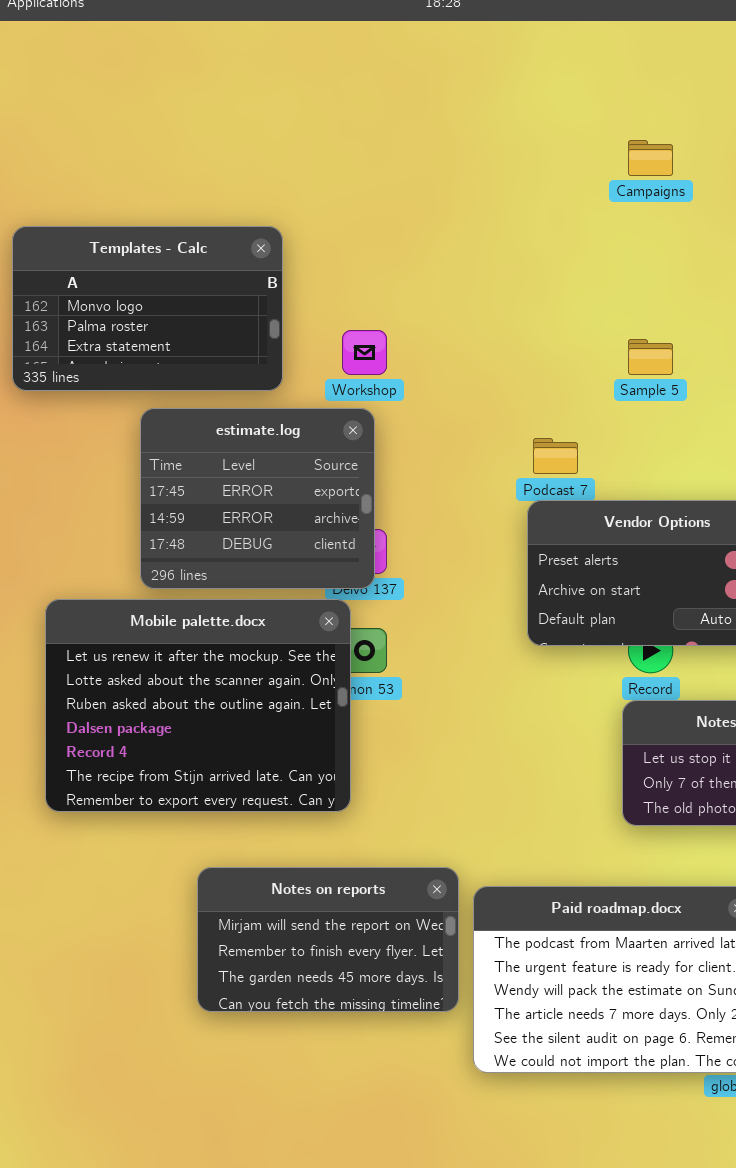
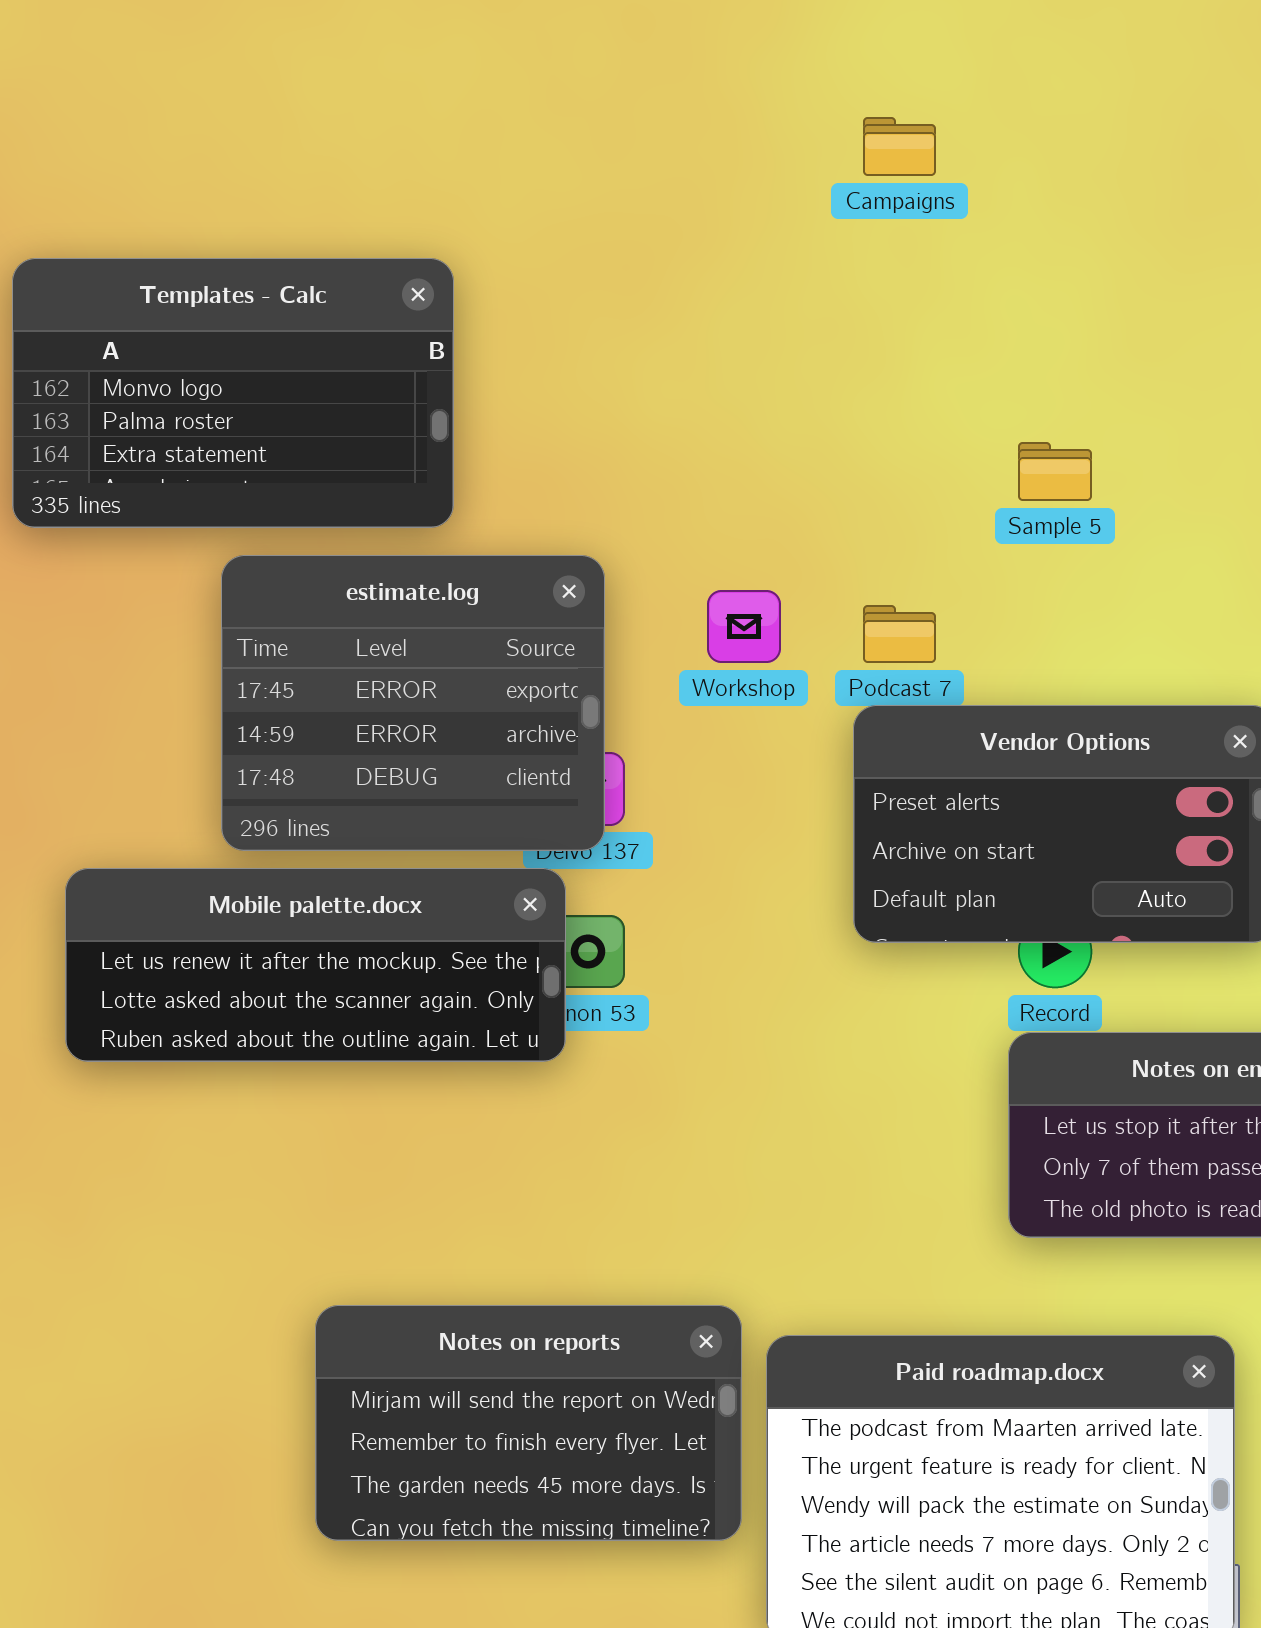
Campaigns: [628,140,673,176] -> [863,117,936,176], moved
Workshop: [342,330,387,375] -> [707,590,781,663], moved
Mobile palette.docx: [45,599,351,812] -> [65,868,566,1062], resized

